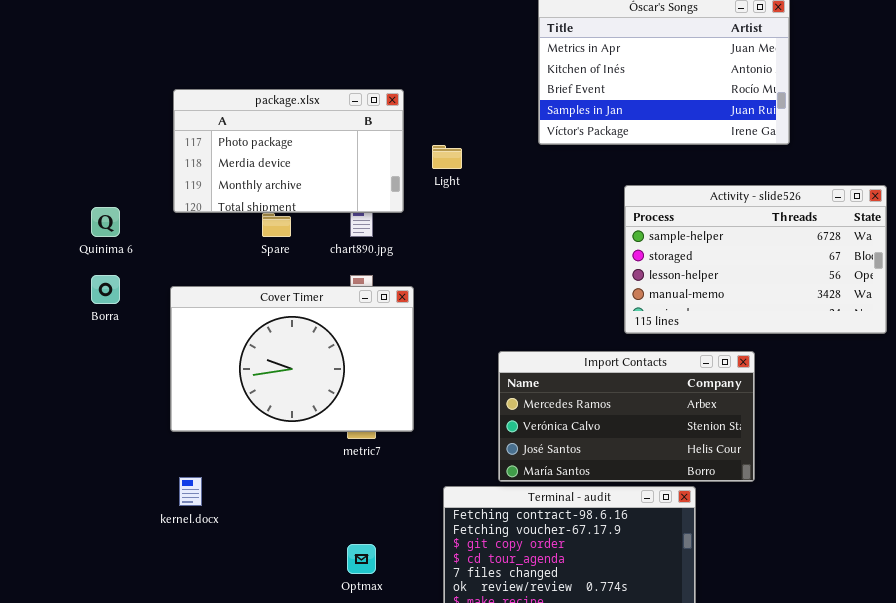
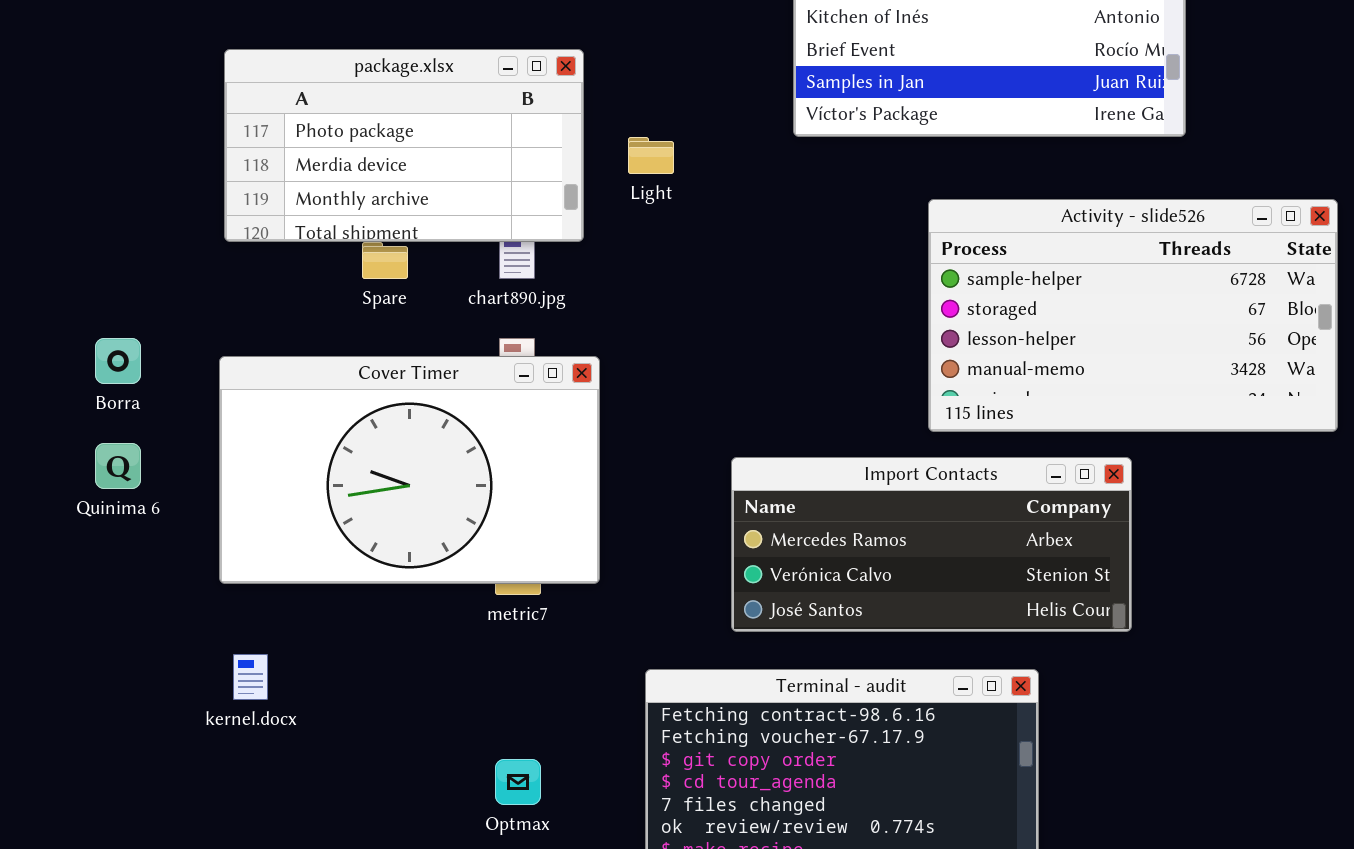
Quinima 6: [91,207,120,237] -> [95,443,141,489], moved
Import Contacts: [498,351,755,482] -> [731,457,1132,632], resized

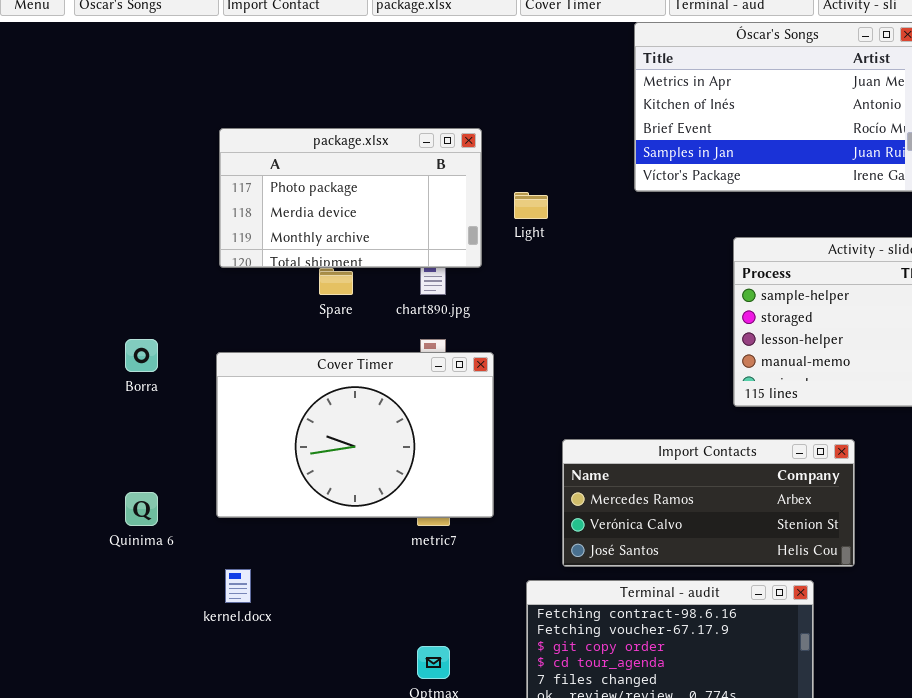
Quinima 6: [95,443,141,489] -> [125,492,158,526], moved
Import Contacts: [731,457,1132,632] -> [562,439,855,567], moved

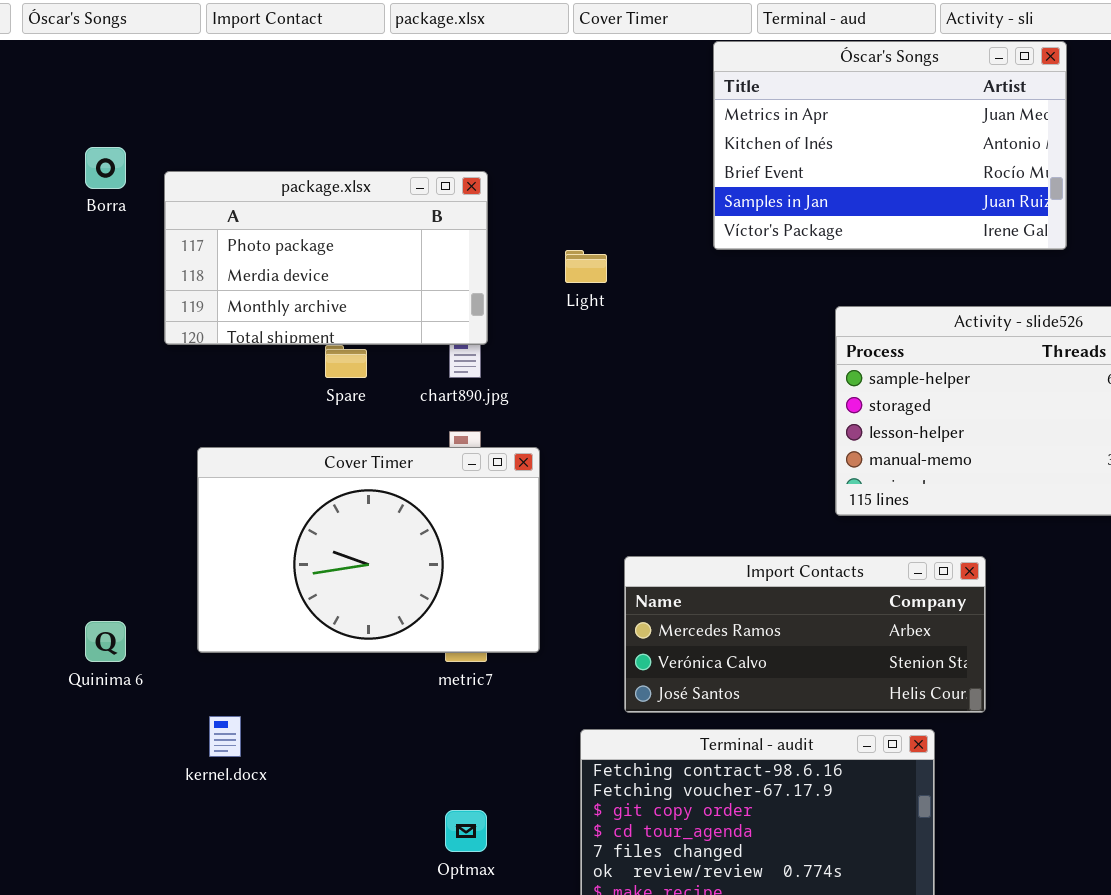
package.xlsx: [219,128,482,268] -> [164,171,488,345], moved
Borra: [125,339,158,372] -> [85,147,126,189], moved

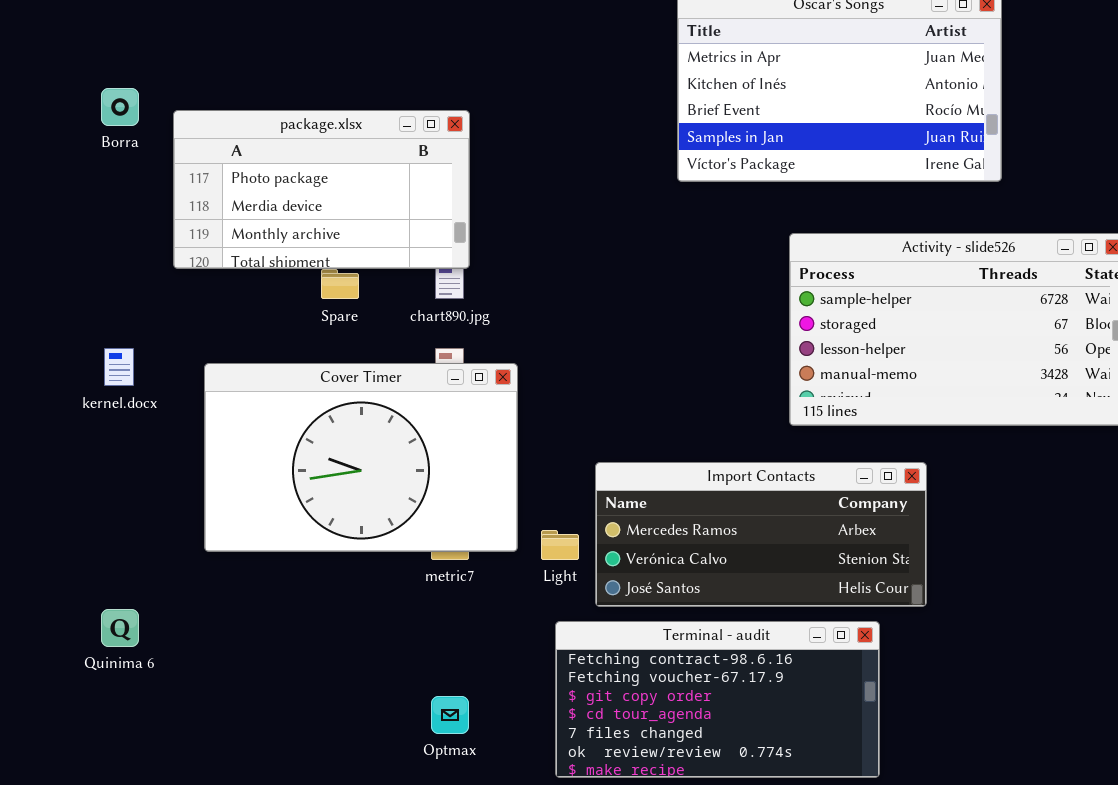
Light: [565,250,607,283] -> [541,530,579,560], moved
Quinima 6: [85,621,126,662] -> [101,609,139,647], moved
kernel.docx: [209,716,241,757] -> [104,348,134,386], moved

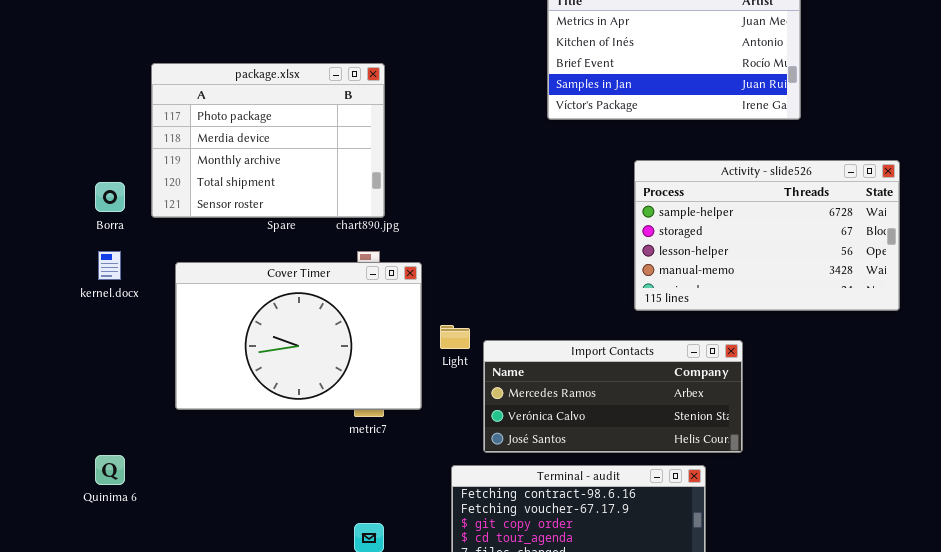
Borra: [101,88,139,126] -> [95,182,125,212], moved
package.xlsx: [173,110,470,269] -> [151,63,385,218], resized
Light: [541,530,579,560] -> [440,325,470,349], moved

